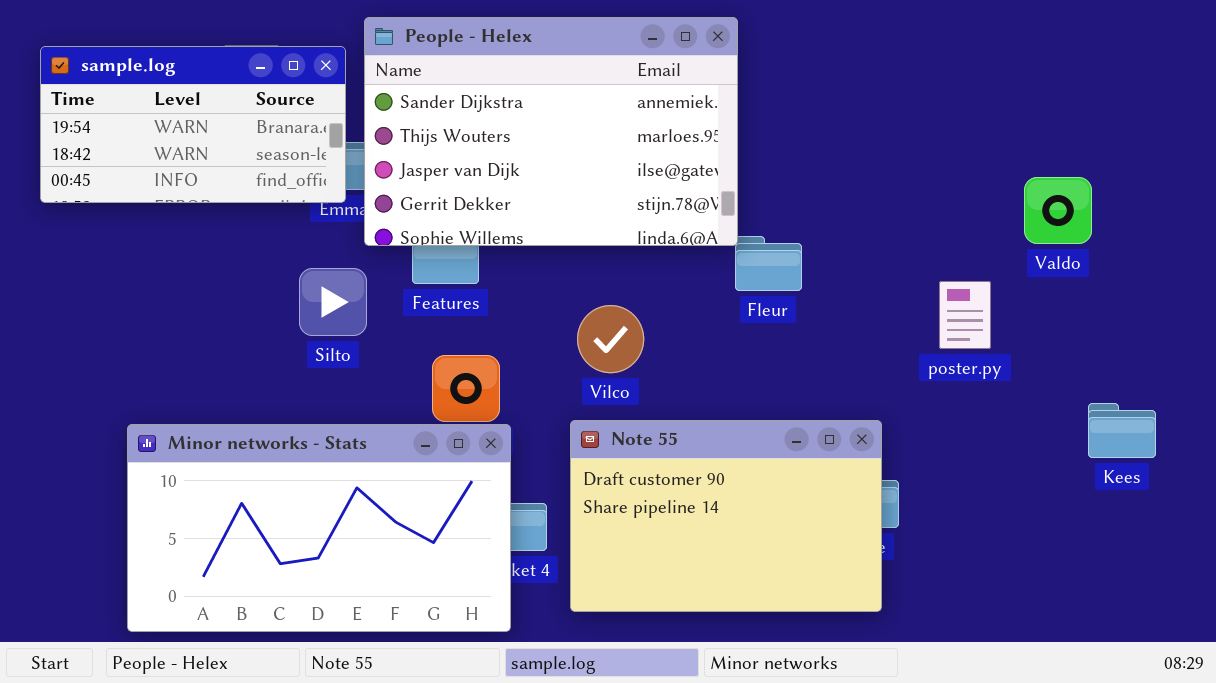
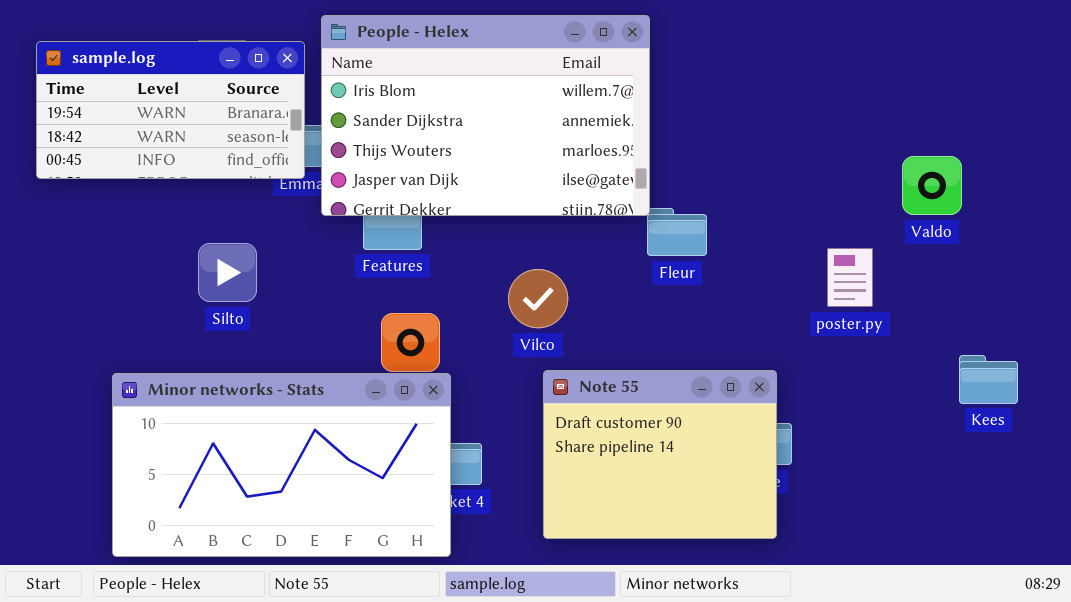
People - Helex: [364,17,738,246] -> [321,15,650,216], scrolled up 1 row
Silto: [299,268,367,336] -> [198,243,257,302], moved
Note 55: [570,420,882,612] -> [543,370,777,539], resized

